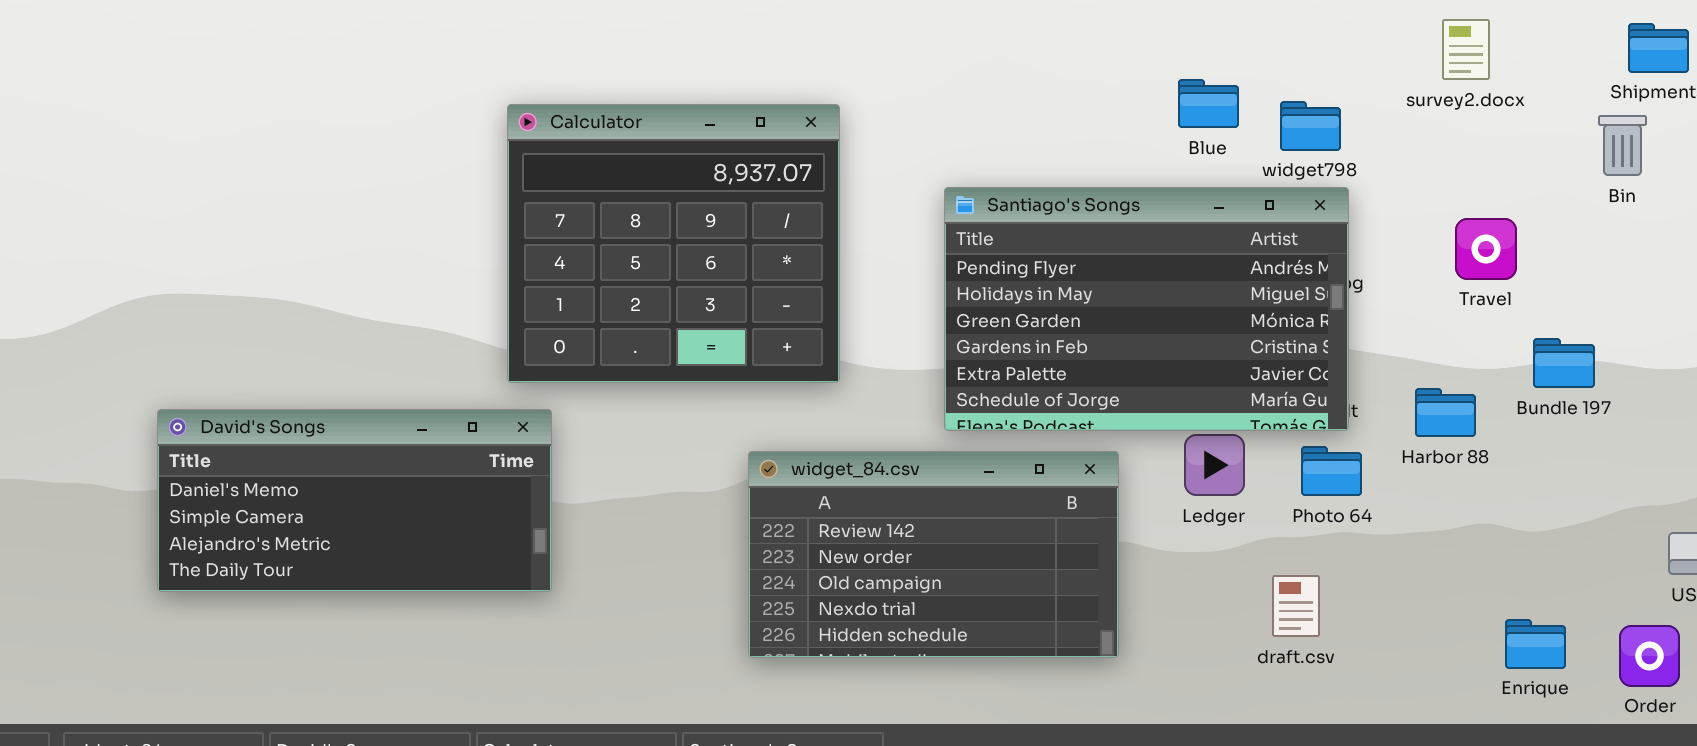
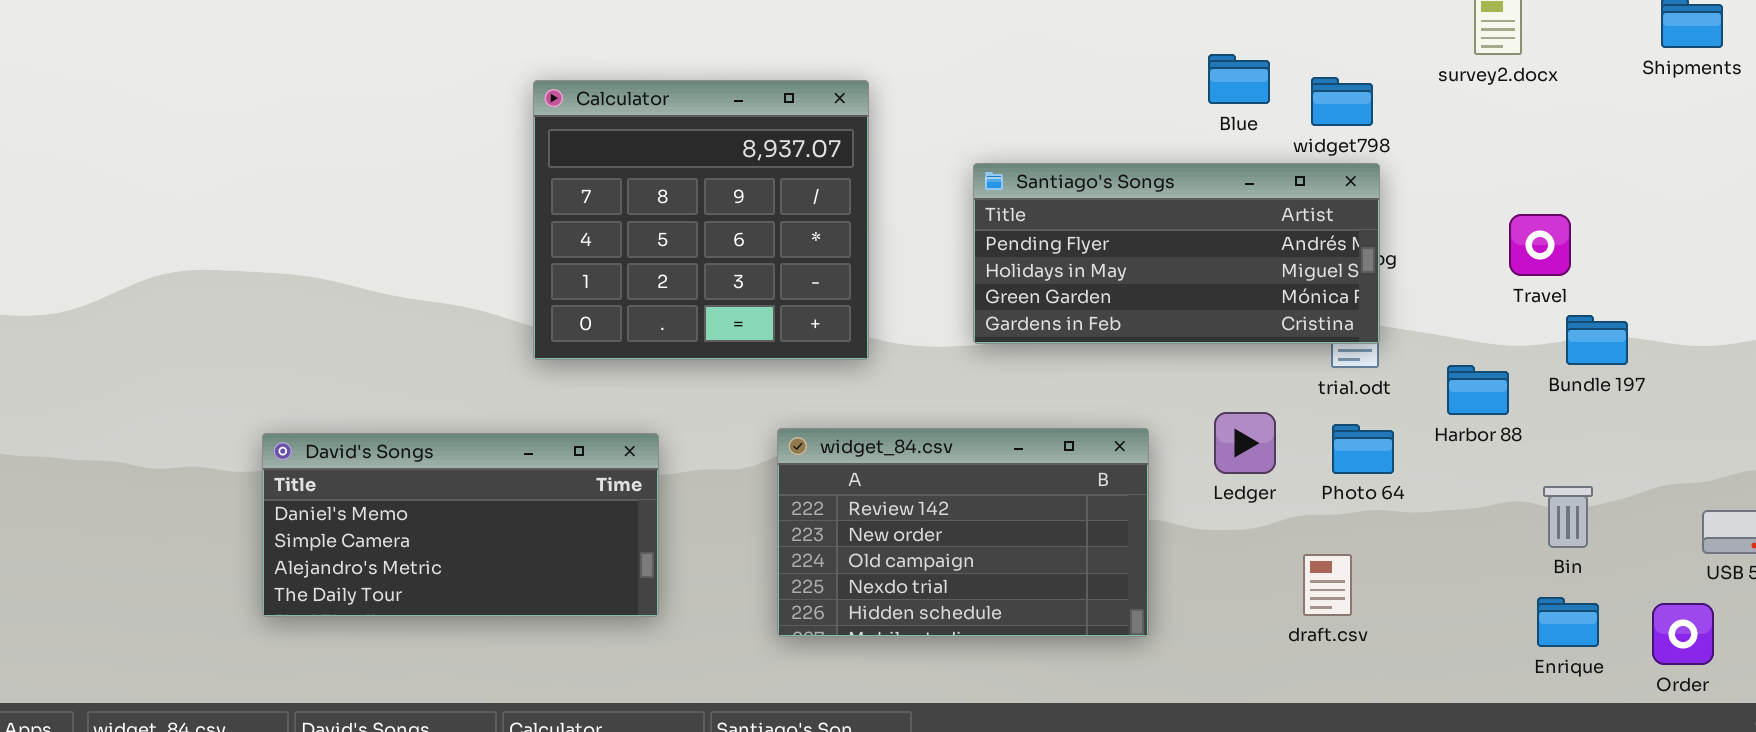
Bin: [1598,115,1647,176] -> [1543,486,1593,548], moved
Santiago's Songs: [944,187,1349,431] -> [973,163,1380,344], resized
Travel: [1455,218,1517,280] -> [1509,214,1571,276], moved
David's Songs: [157,409,552,592] -> [262,433,659,617], moved

